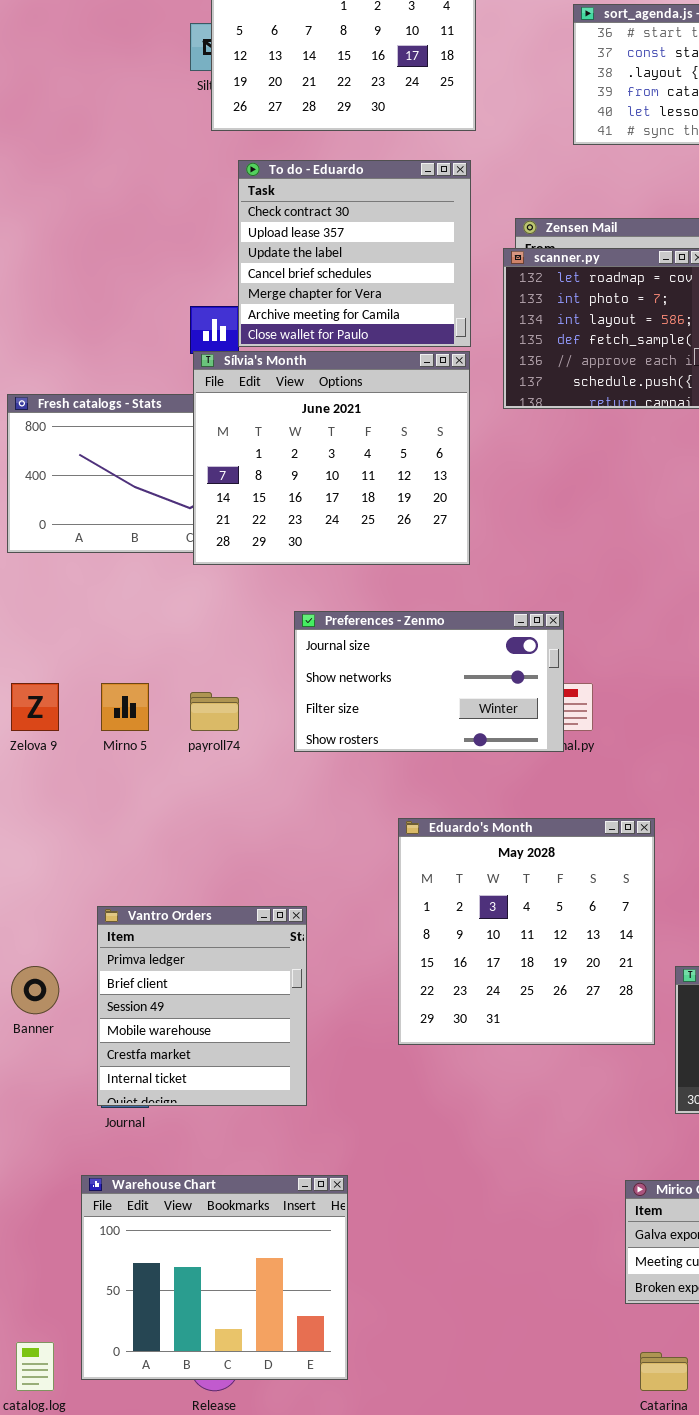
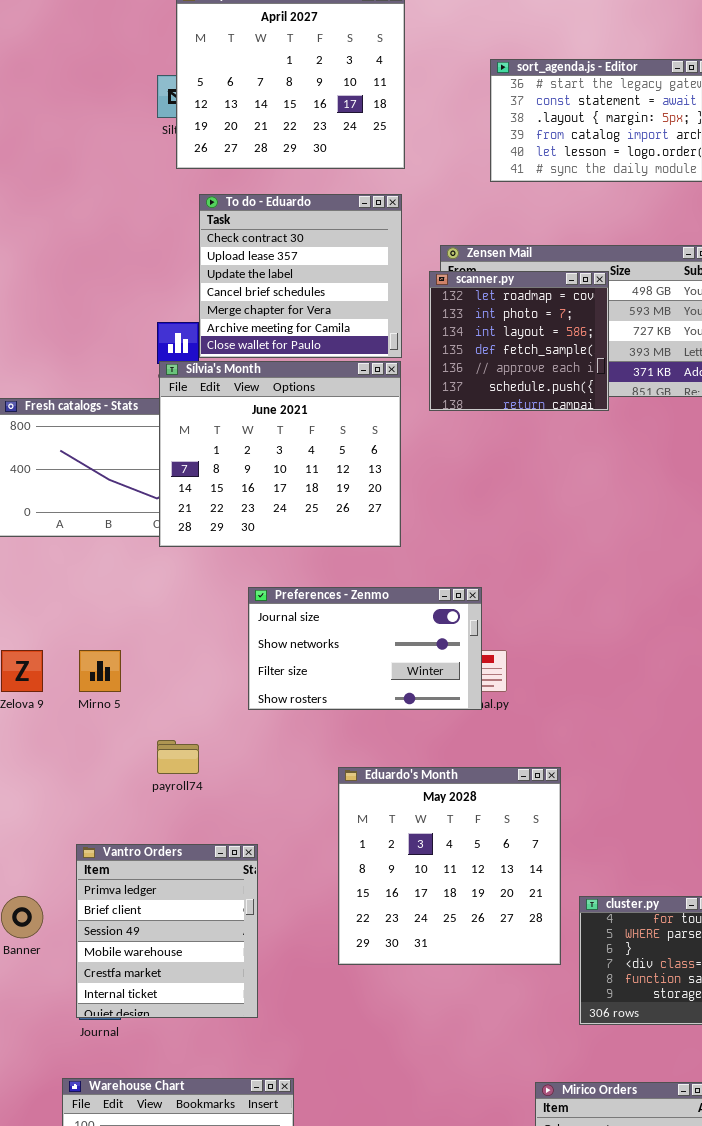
payroll74: [190,692,239,731] -> [157,740,199,774], moved

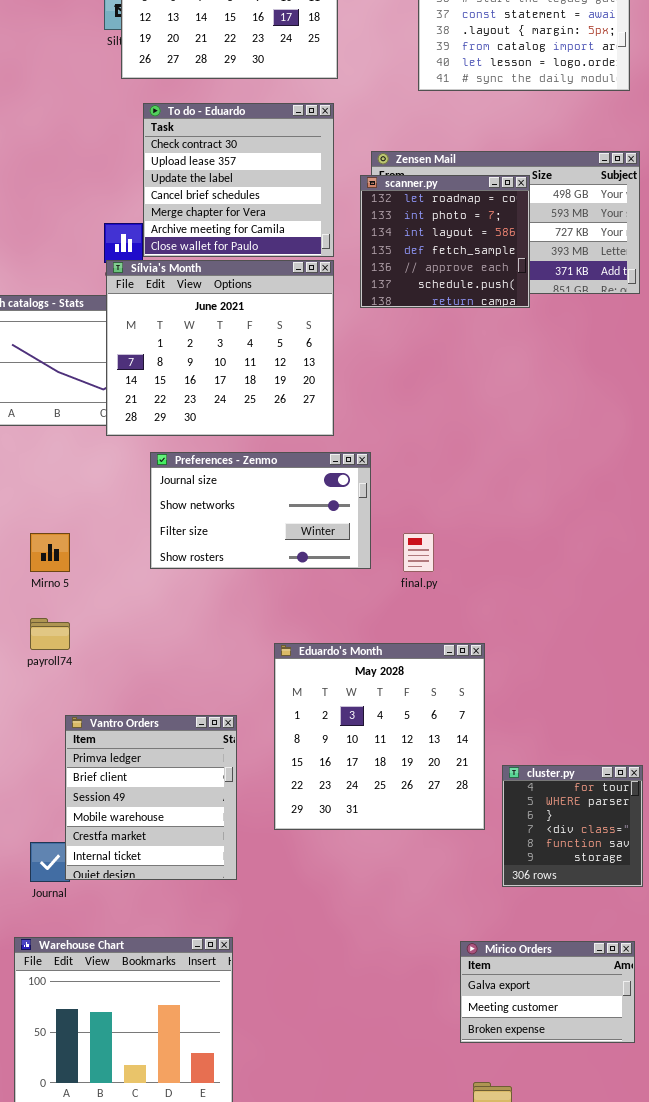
Preferences - Zenmo: [248,587,482,710] -> [150,452,371,569], moved
payroll74: [157,740,199,774] -> [30,618,70,650], moved
Vantro Orders: [76,844,258,1018] -> [65,715,237,880], moved

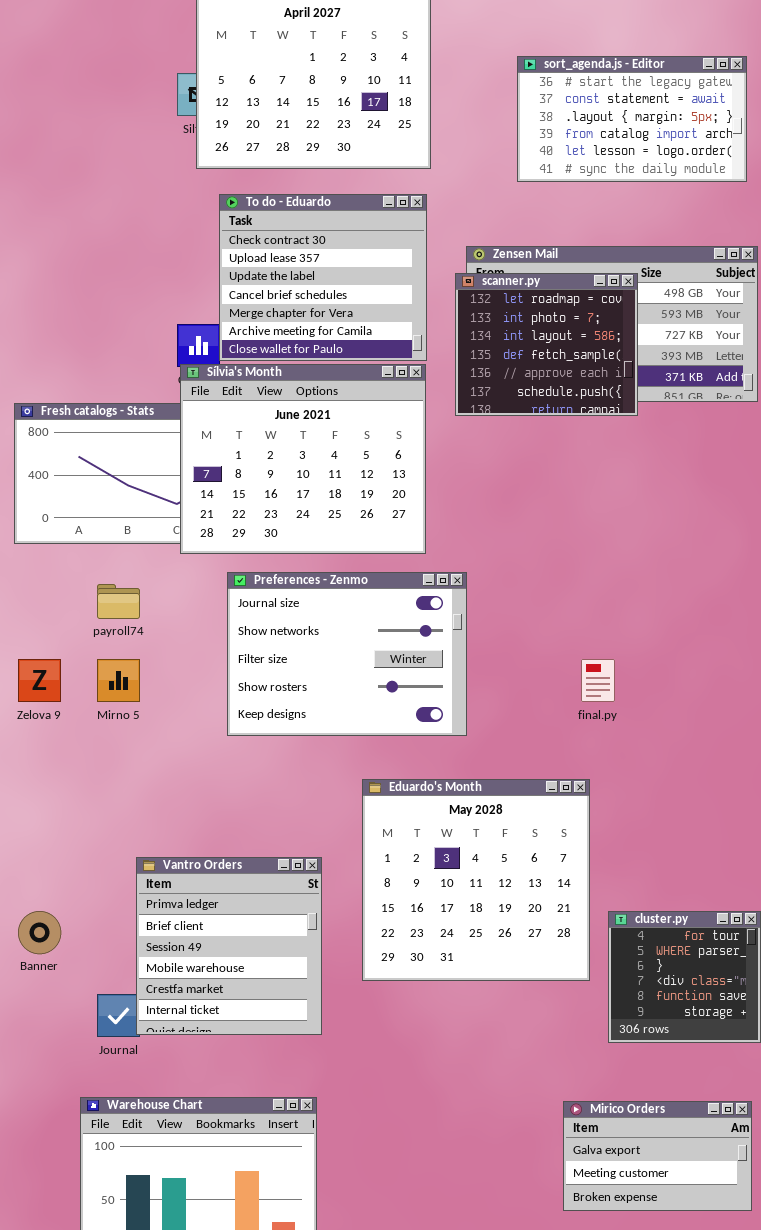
Preferences - Zenmo: [150,452,371,569] -> [227,572,467,736], resized
final.py: [403,533,434,572] -> [581,659,615,702], moved
payroll74: [30,618,70,650] -> [97,584,140,619], moved

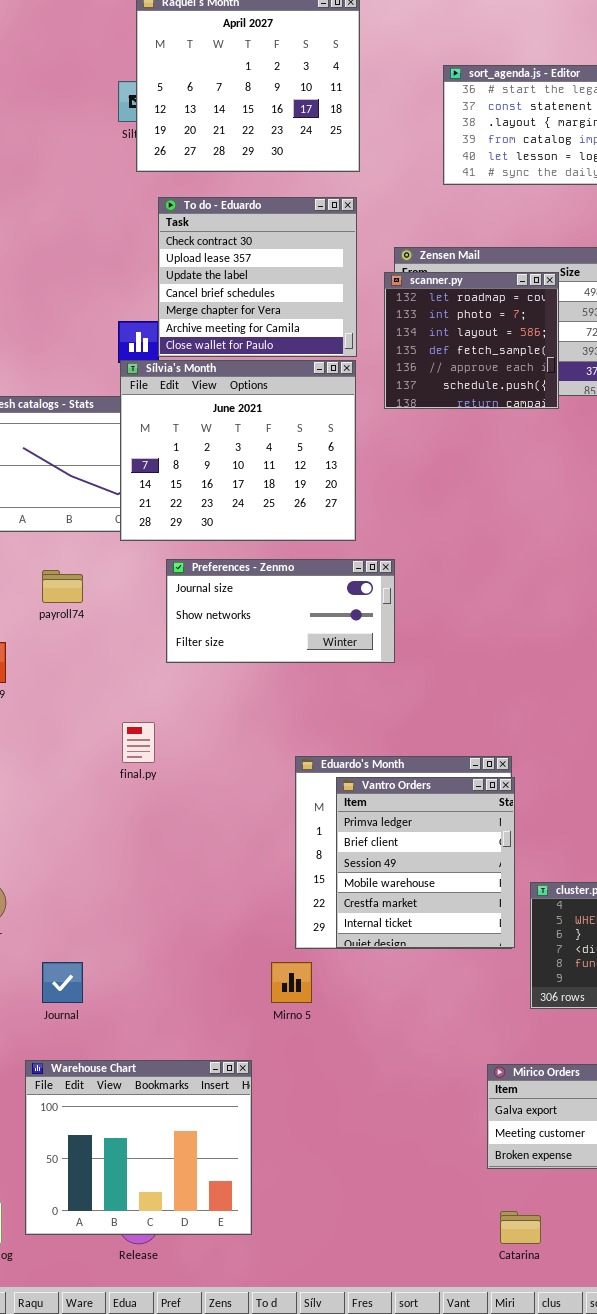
Preferences - Zenmo: [227,572,467,736] -> [166,559,395,663], resized
Mirno 5: [97,659,140,702] -> [271,962,312,1003], moved
final.py: [581,659,615,702] -> [122,722,155,763], moved
Vantro Orders: [136,857,322,1035] -> [336,777,515,948], moved

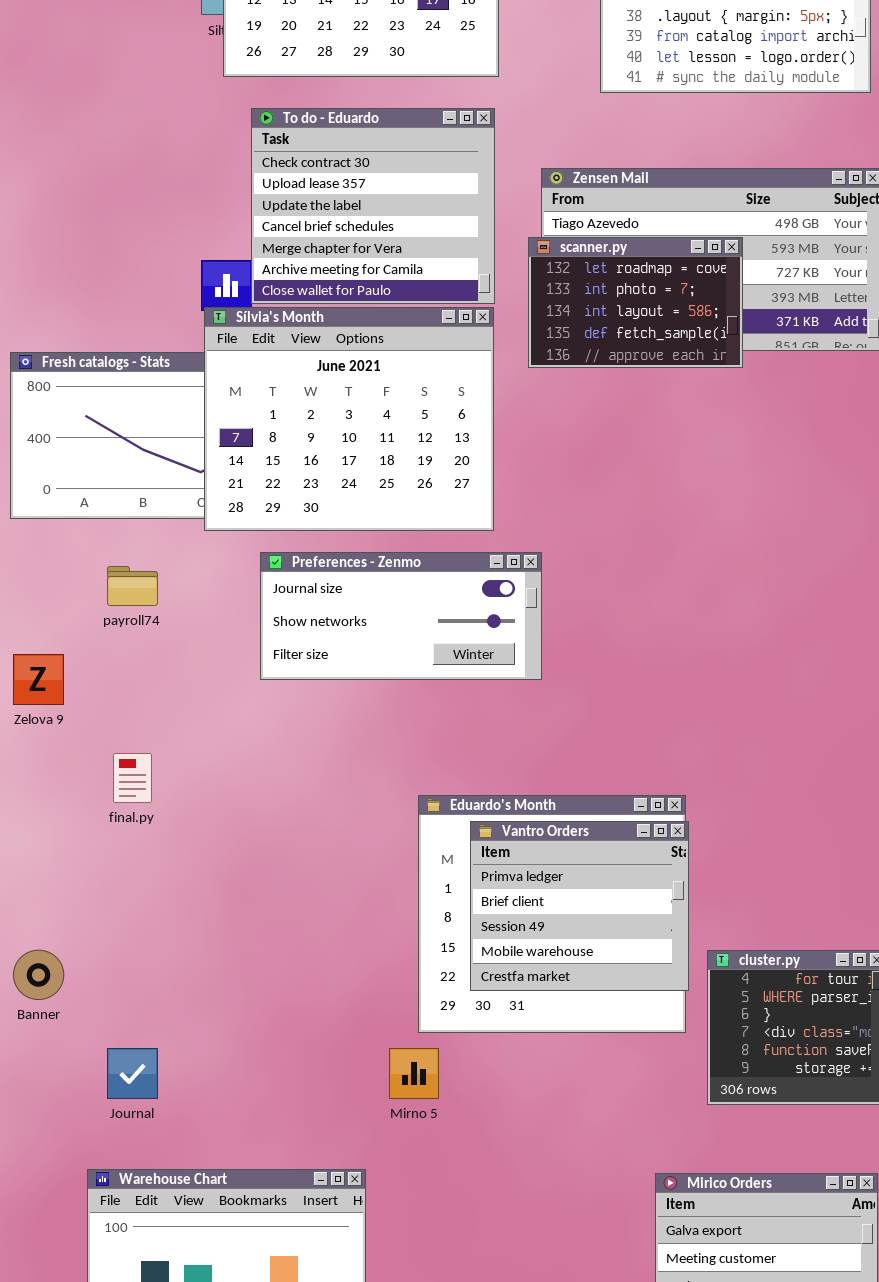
scanner.py: [384,272,559,409] -> [528,237,743,368], resized
final.py: [122,722,155,763] -> [113,753,152,803], moved
Vantro Orders: [336,777,515,948] -> [470,821,689,991], resized

